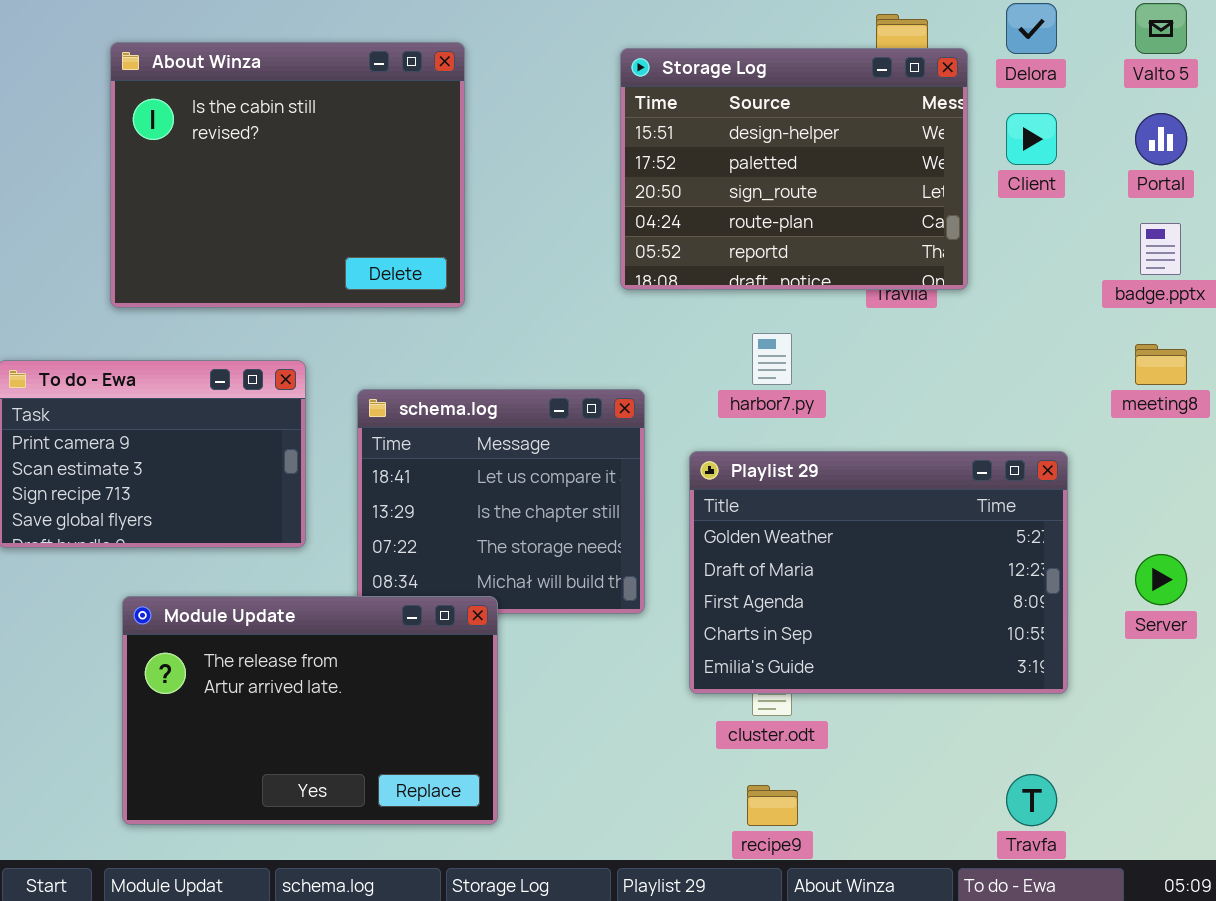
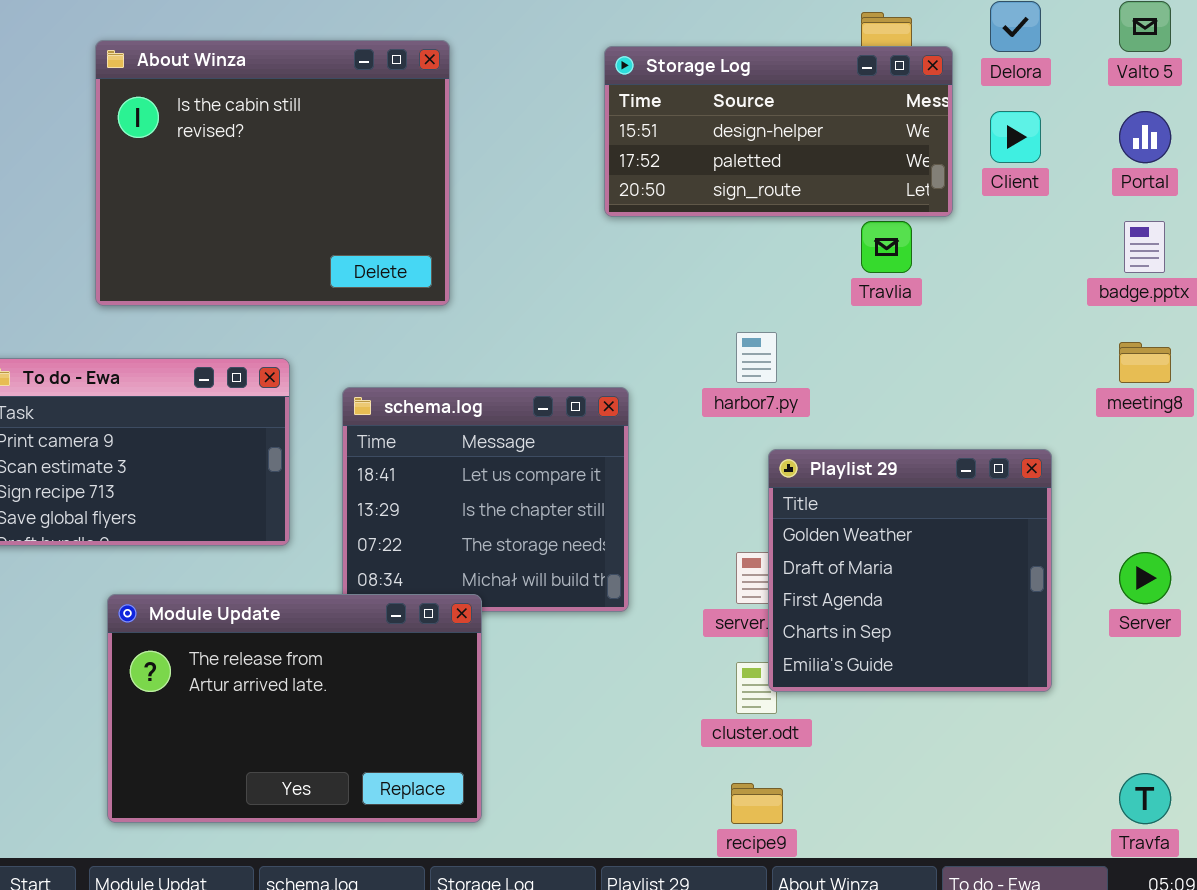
Storage Log: [620,48,968,290] -> [604,46,953,217], resized
Playlist 29: [689,451,1068,694] -> [768,449,1052,692], resized
Travfa: [1006,774,1057,826] -> [1119,773,1171,824], moved

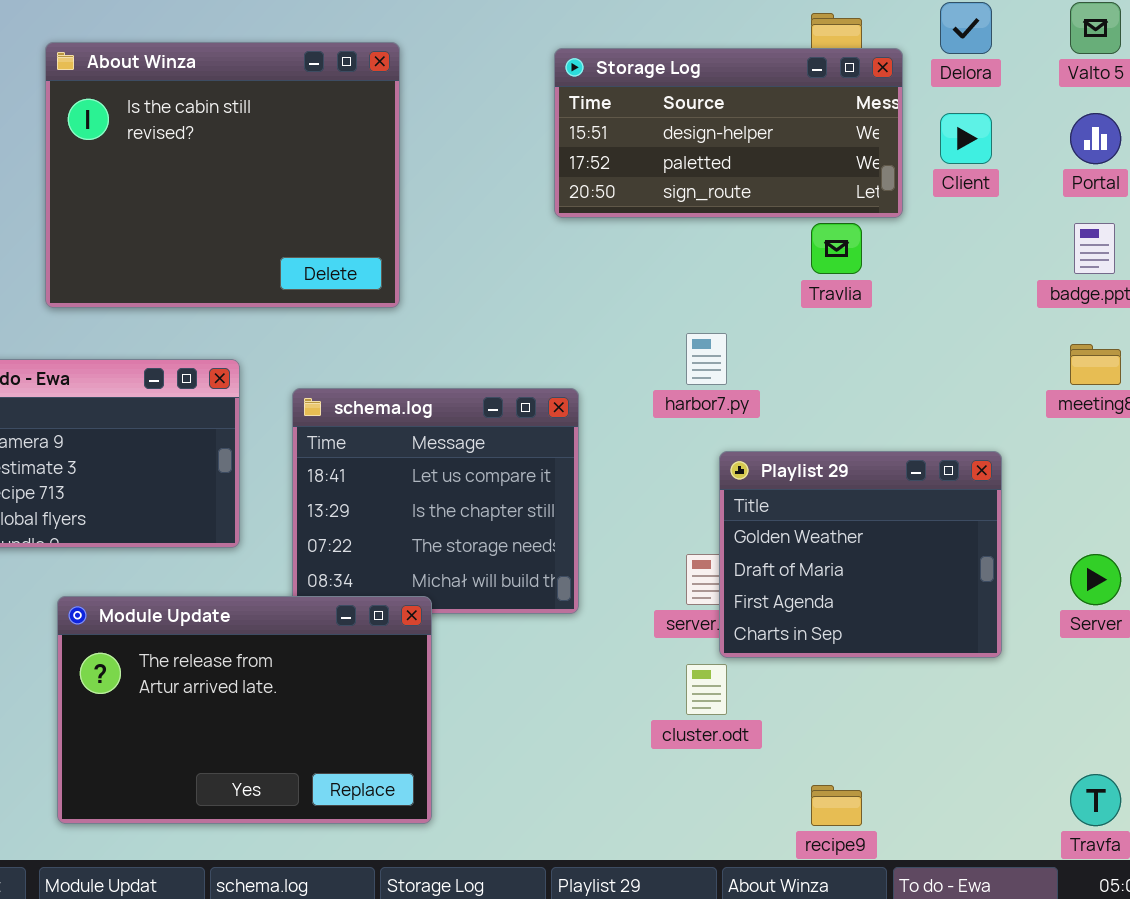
Playlist 29: [768,449,1052,692] -> [719,451,1002,658], resized
recipe9: [731,783,783,824] -> [811,785,862,826], moved

